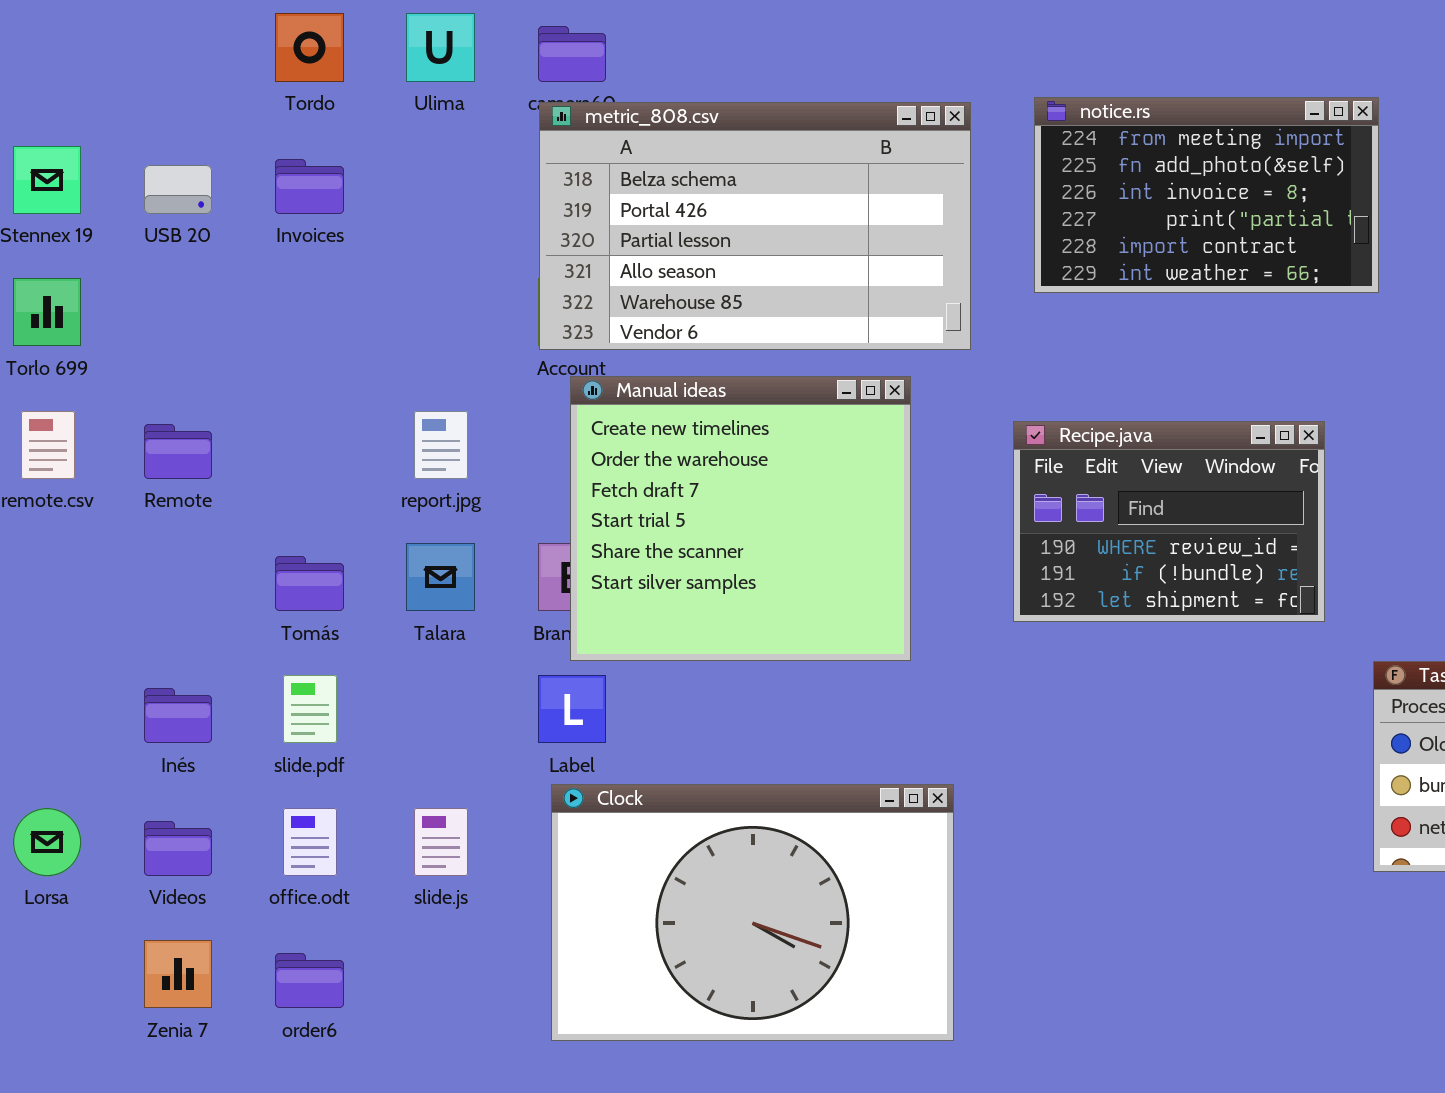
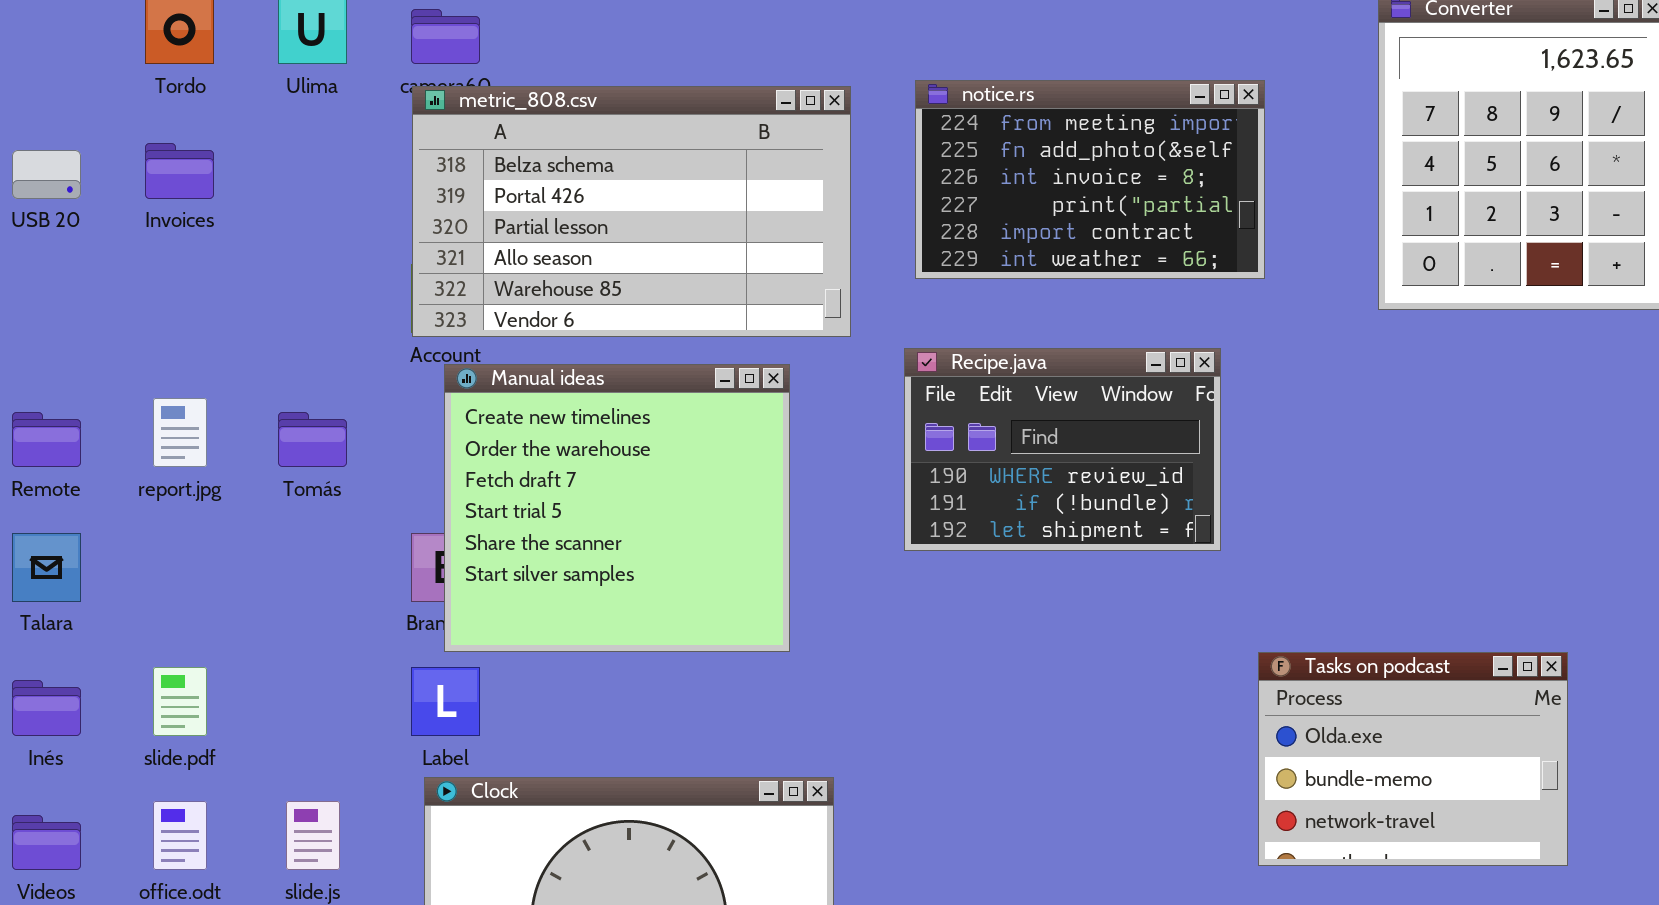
report.jpg: [414,411,468,479] -> [153,398,207,467], moved
Recipe.java: [1013,421,1325,622] -> [904,348,1221,551], moved
Talara: [406,543,475,611] -> [12,533,81,602], moved
Tomás: [275,556,344,611] -> [278,412,347,467], moved

